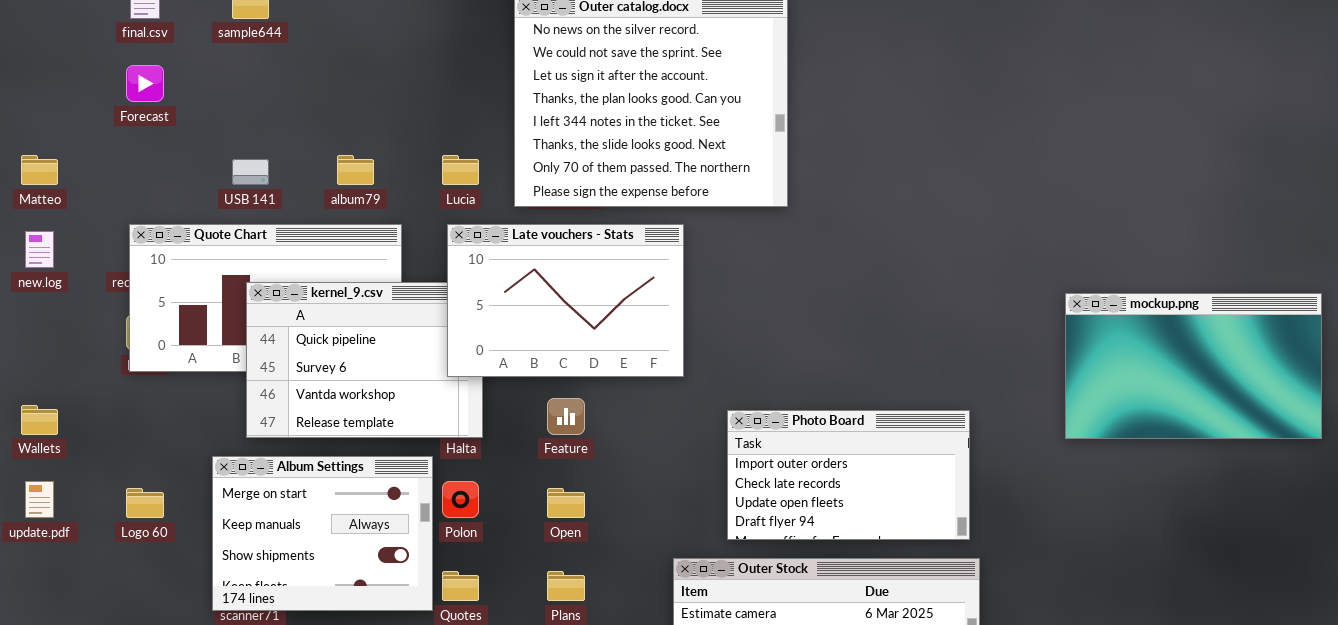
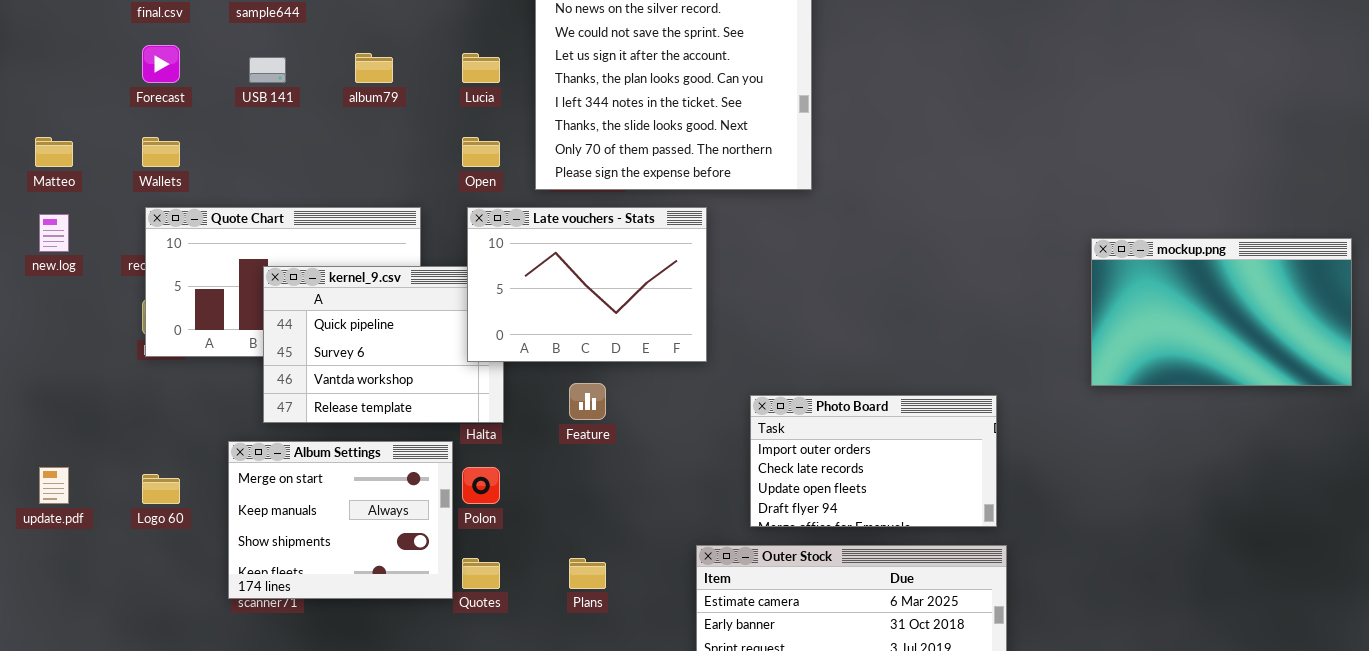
album79: [337,155,374,185] -> [355,53,393,83], moved
Lucia: [442,155,479,185] -> [462,53,500,83], moved
USB 141: [232,159,269,185] -> [249,57,286,83], moved
mockup.png: [1065,293,1322,439] -> [1091,238,1352,386], moved
Wallets: [21,405,58,435] -> [142,137,180,167], moved
Open: [547,488,585,518] -> [462,137,500,167], moved

